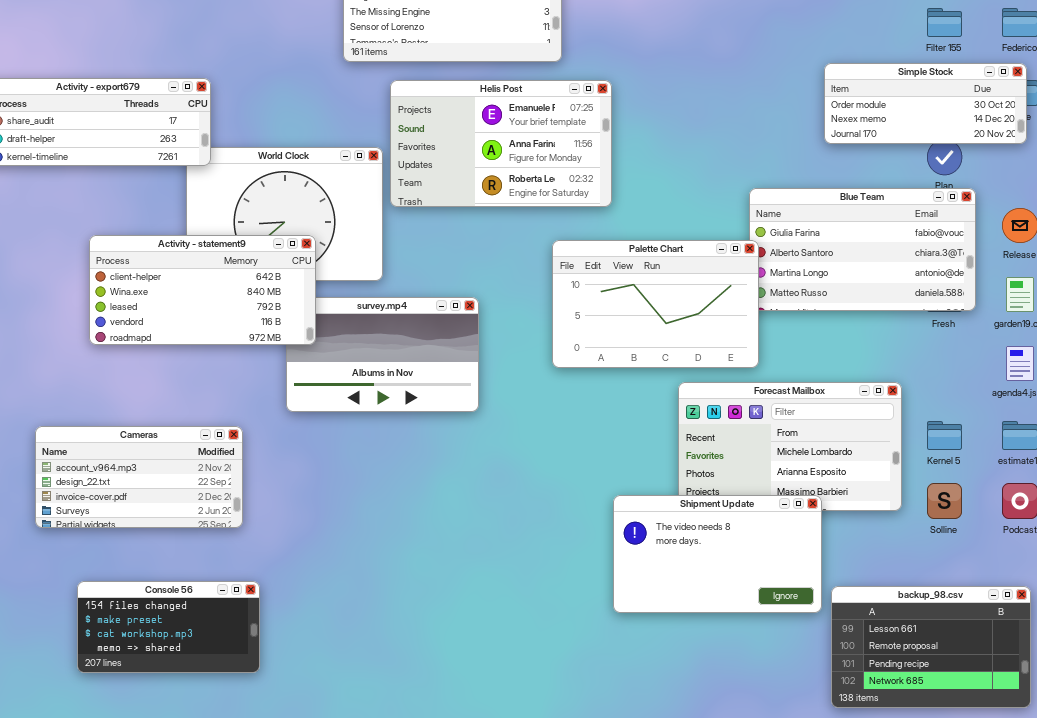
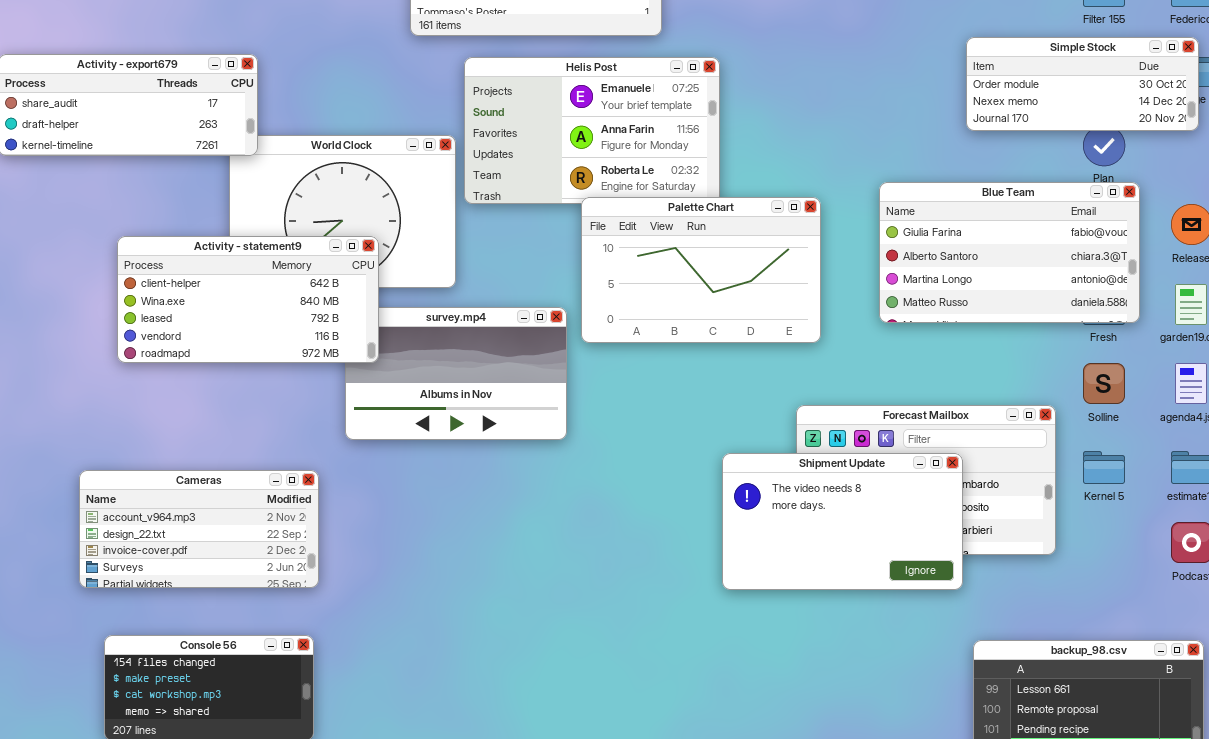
Palette Chart: [552,240,759,368] -> [581,197,821,343], moved
Cameras: [35,426,243,528] -> [79,470,319,588], moved
Solline: [927,483,962,519] -> [1083,363,1125,404], moved
Shipment Update: [613,495,822,613] -> [722,453,963,590], moved

